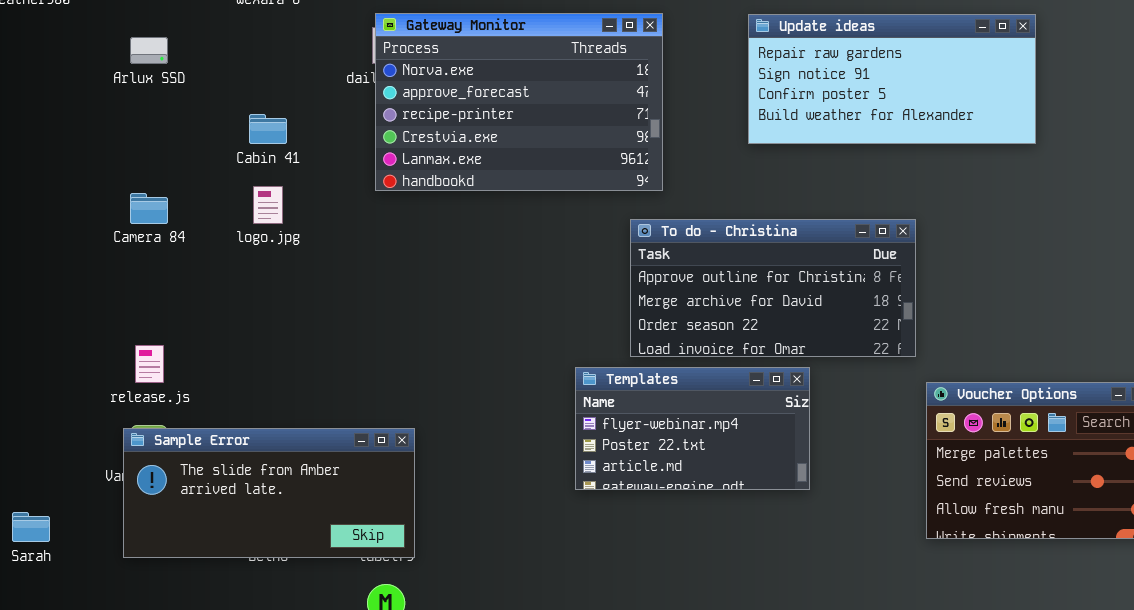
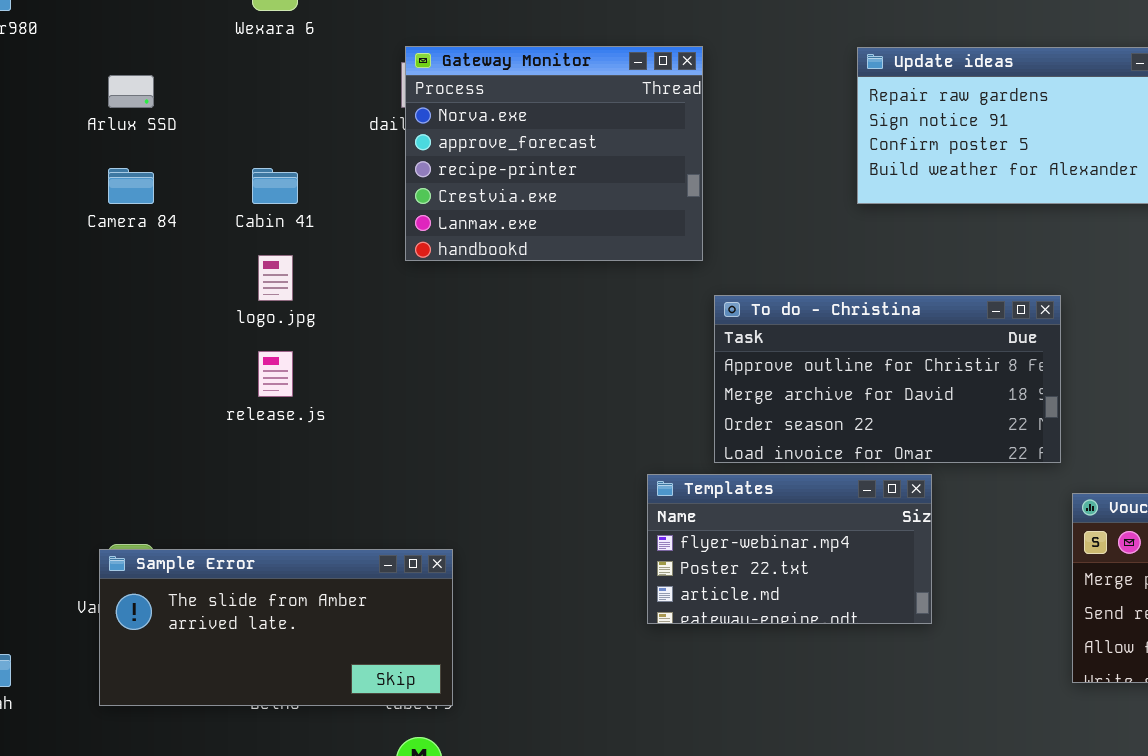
Gateway Monitor: [375,13,663,191] -> [405,46,703,261], resized
Camera 84: [130,193,168,224] -> [108,168,154,204], moved
release.js: [135,345,164,383] -> [258,351,293,397], moved

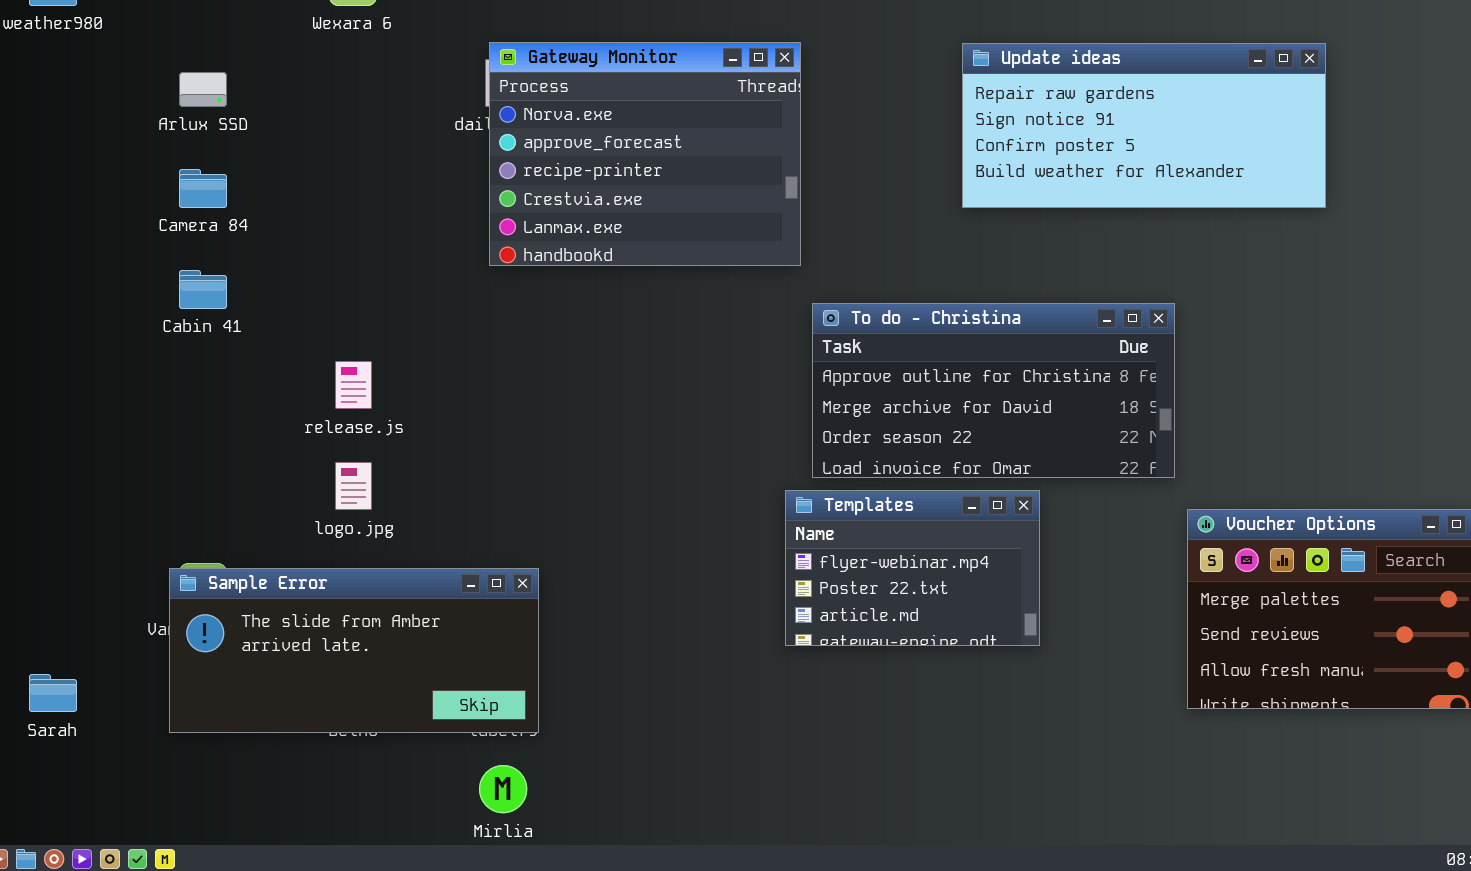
Cabin 41: [252,168,298,204] -> [179,270,227,309], moved
logo.jpg: [258,255,293,301] -> [335,462,372,510], moved
Templates: [647,474,932,624] -> [785,490,1040,646], resized

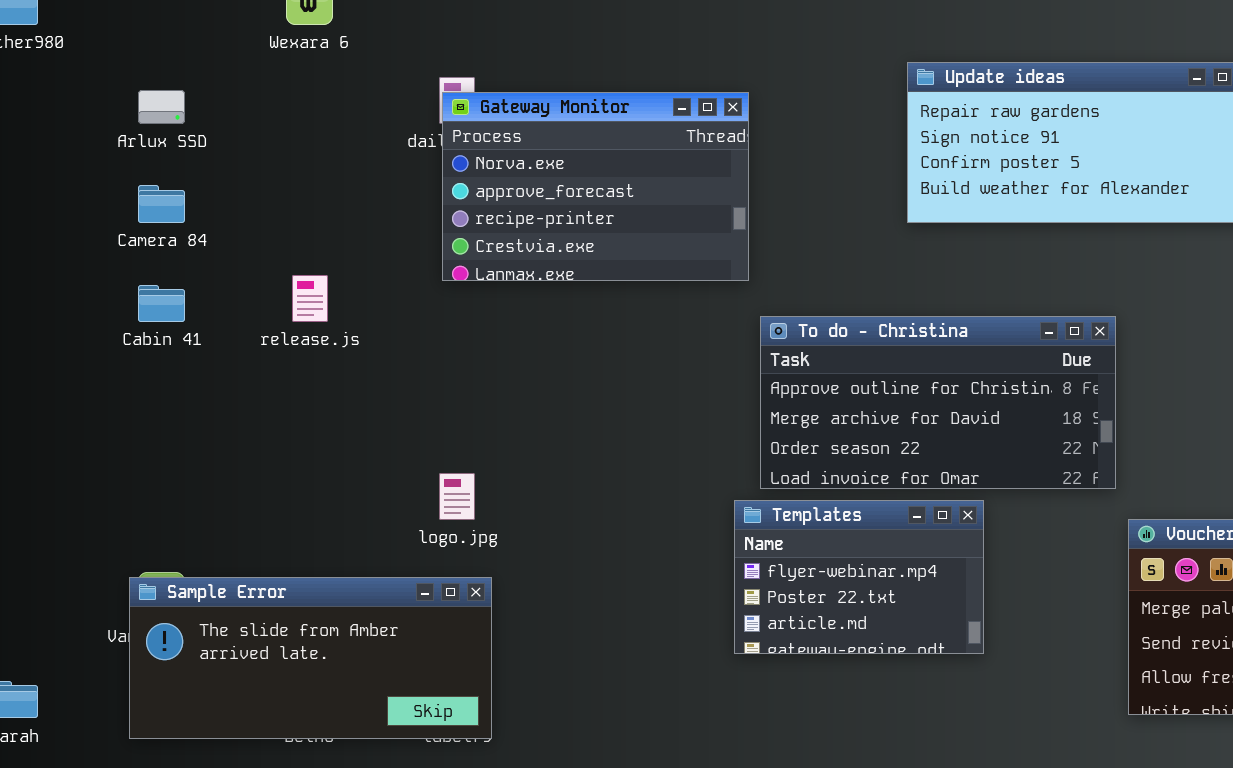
Gateway Monitor: [489,42,801,266] -> [442,92,749,281], resized
release.js: [335,361,372,409] -> [292,275,328,322], moved
logo.jpg: [335,462,372,510] -> [439,473,475,520], moved

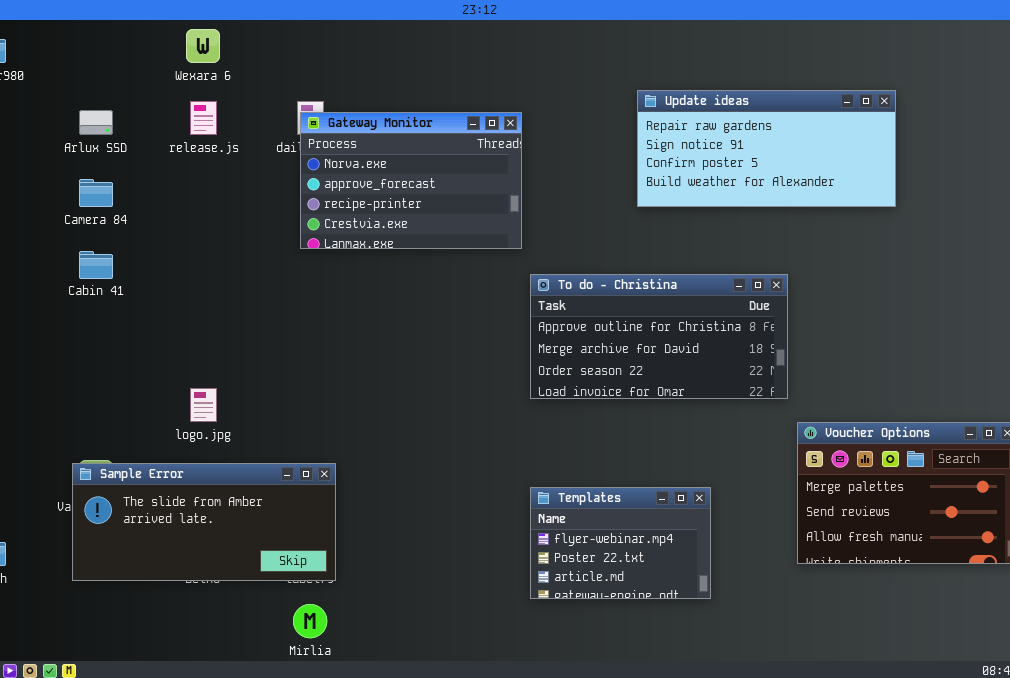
release.js: [292,275,328,322] -> [190,101,217,135], moved
logo.jpg: [439,473,475,520] -> [190,388,217,422], moved
Templates: [734,500,984,654] -> [530,487,711,599], moved

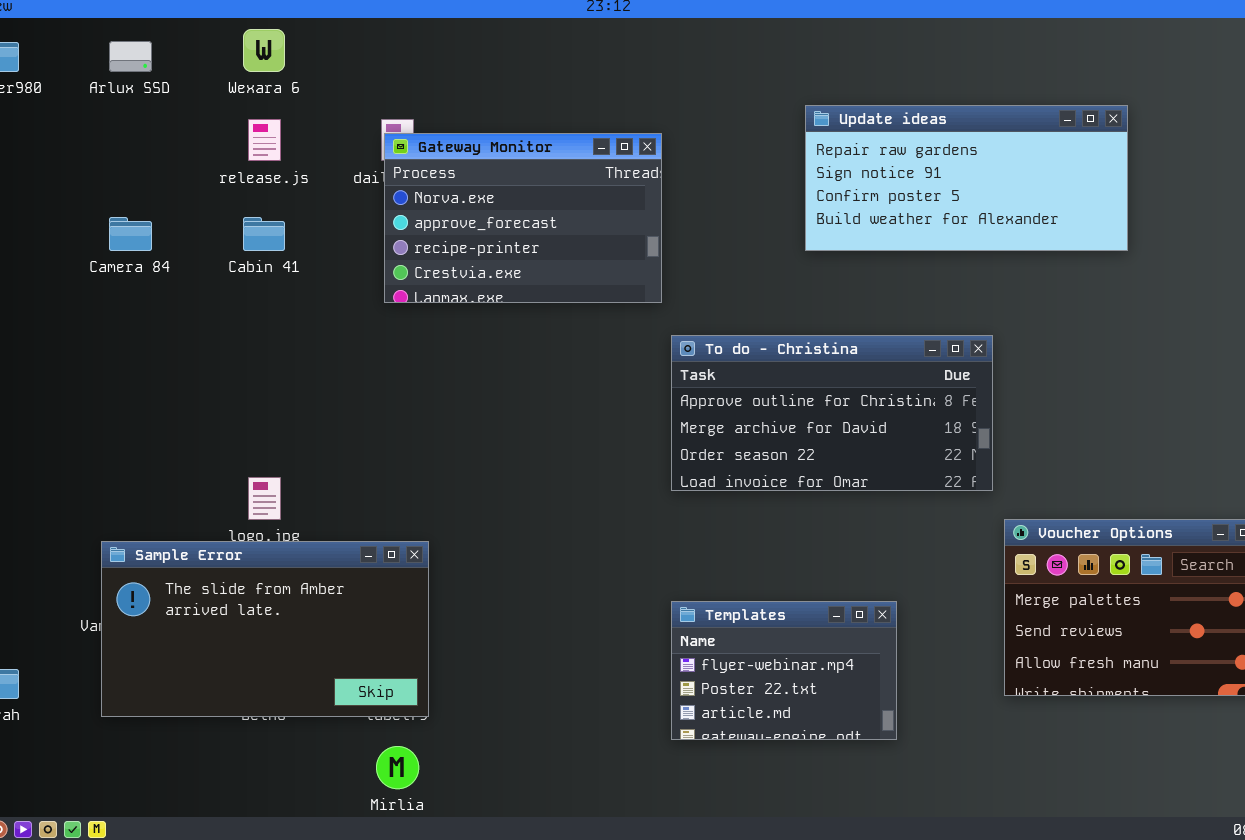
Arlux SSD: [79,110,113,135] -> [109,41,152,72], moved
Cabin 41: [79,251,113,279] -> [243,217,285,251], moved
Sample Error: [72,463,336,581] -> [101,541,429,717], resized

